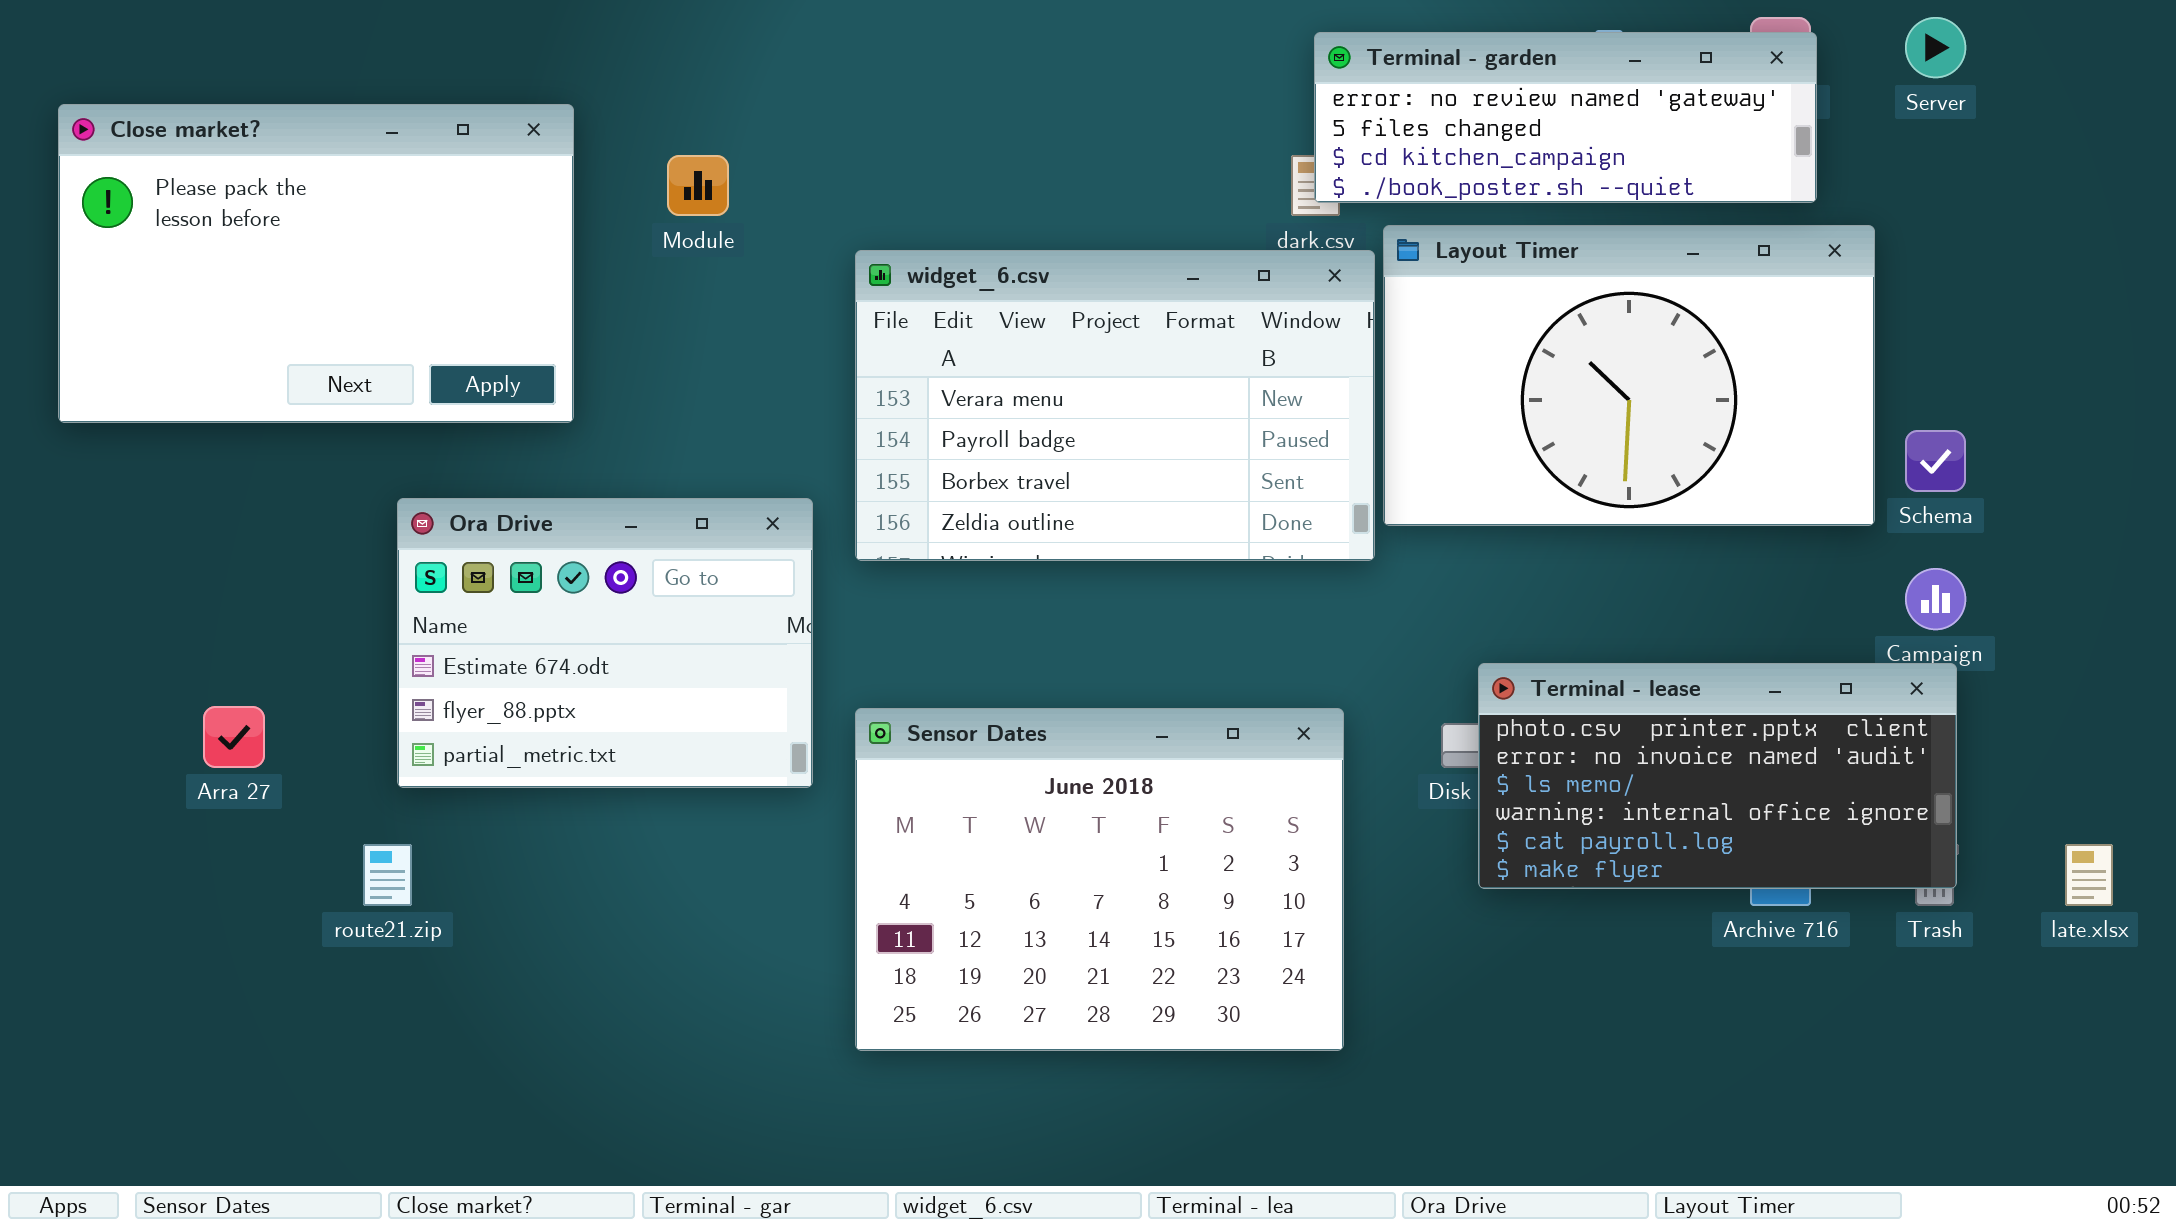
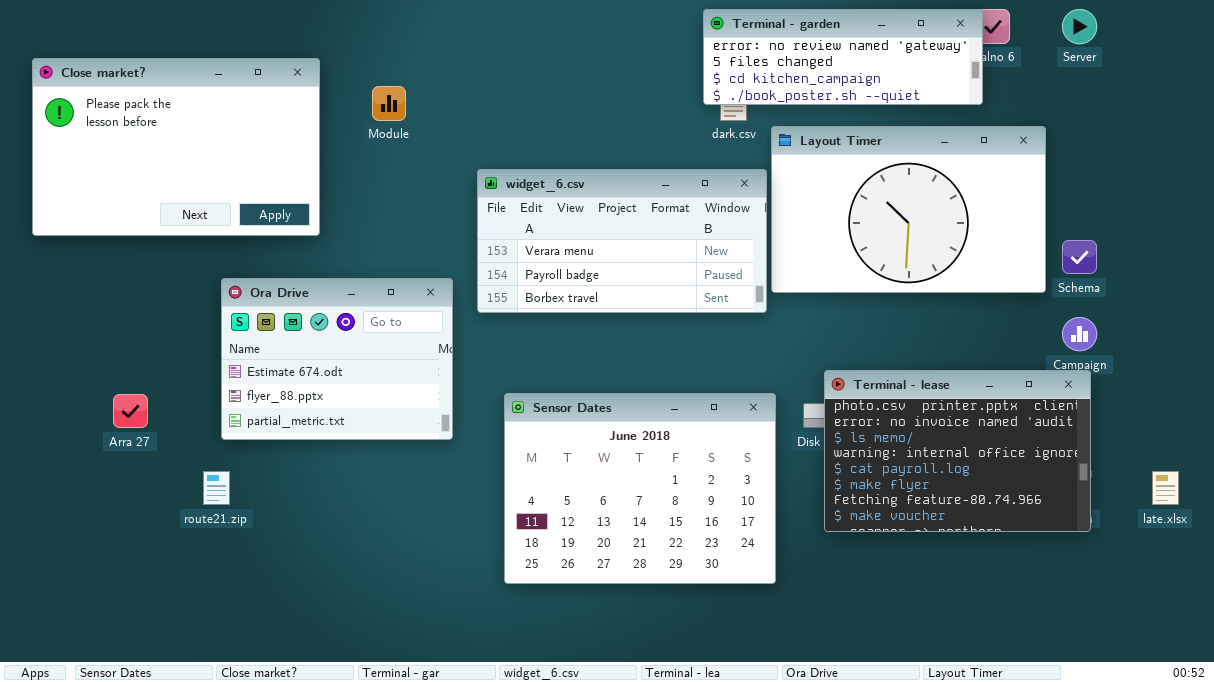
Terminal - garden: [1314,32,1817,203] -> [703,9,983,105], moved
widget_6.csv: [855,250,1375,561] -> [477,169,767,313], resized
Terminal - lease: [1478,663,1957,889] -> [824,370,1091,532], resized
Sensor Dates: [855,708,1344,1051] -> [504,393,776,584], moved

